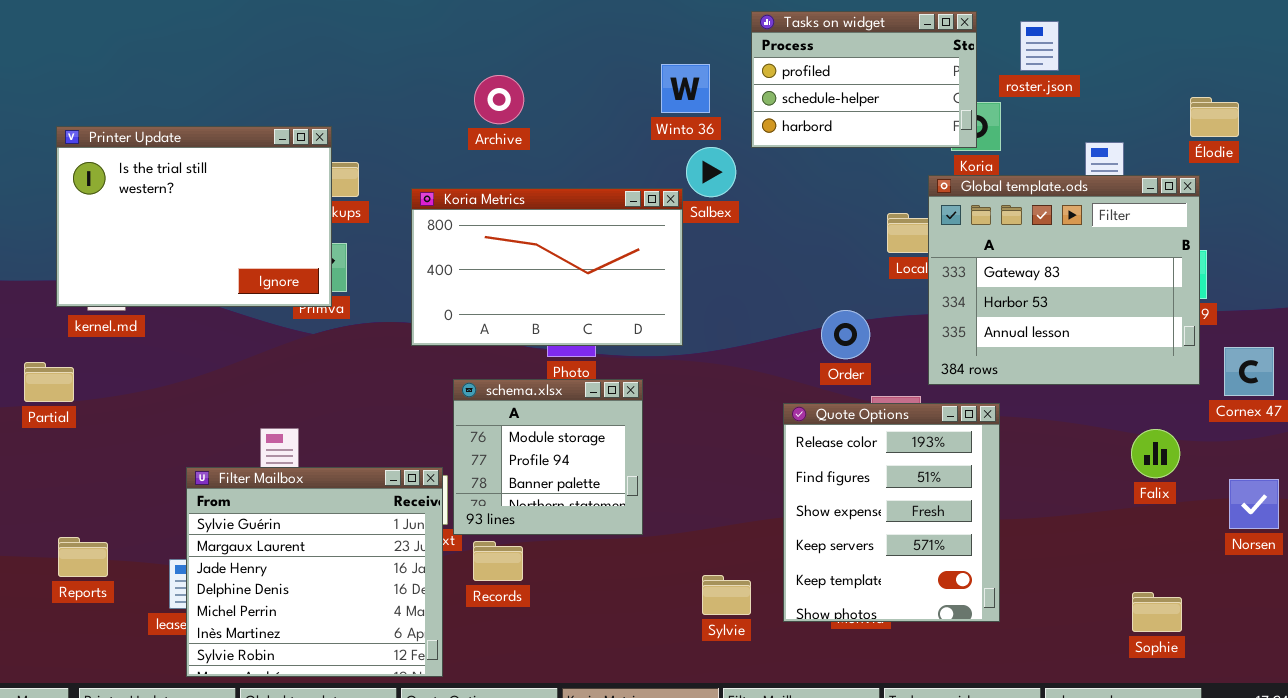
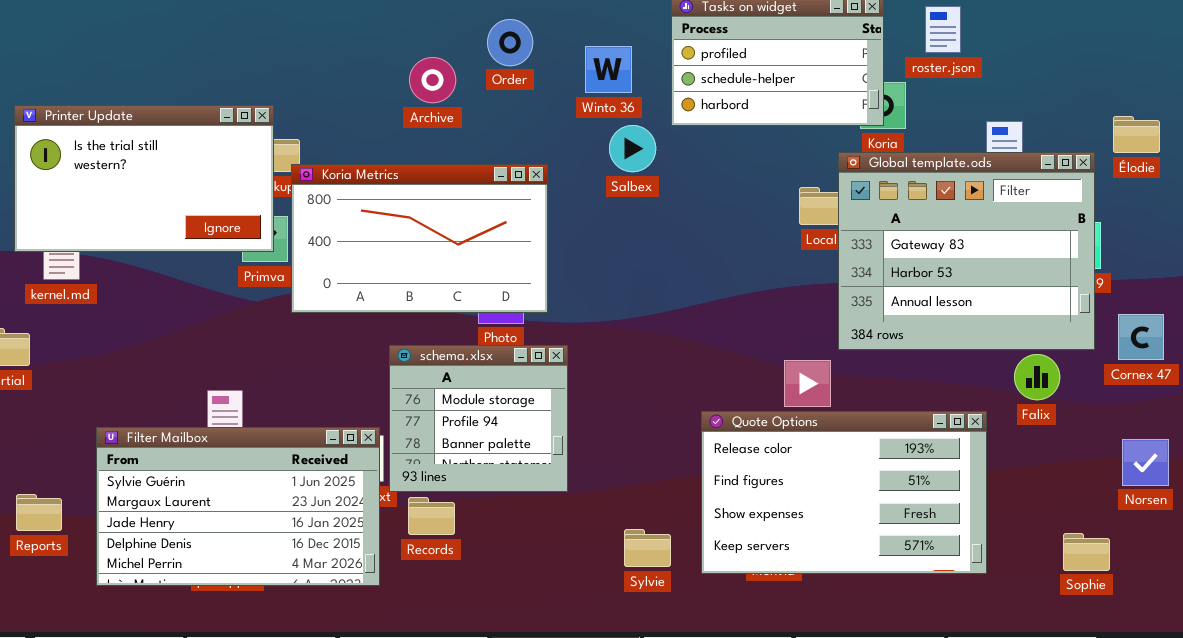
Élodie: [1190,97,1239,137] -> [1113,116,1160,153], moved
Printer Update: [56,126,332,307] -> [14,105,274,252], resized
Koria Metrics: [411,188,683,346] -> [291,164,548,313], moved
Order: [821,310,870,359] -> [487,19,533,66], moved
Quote Options: [783,403,1000,622] -> [701,411,987,574], resized
Falix: [1131,429,1180,478] -> [1014,354,1060,400], moved
Filter Mailbox: [186,467,443,677] -> [96,427,380,586], resized
Sophie: [1132,592,1182,632] -> [1063,533,1110,571], moved

